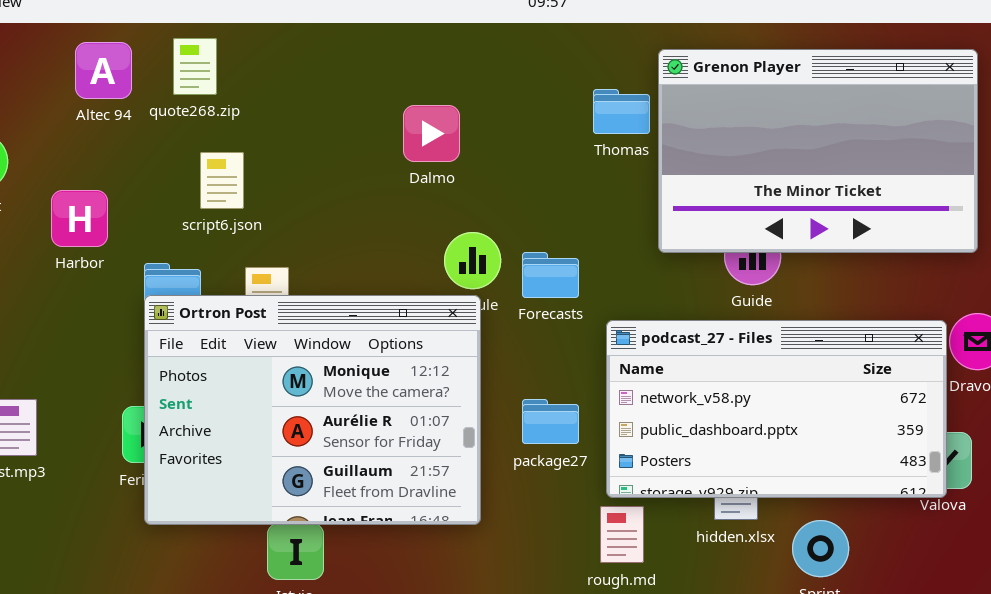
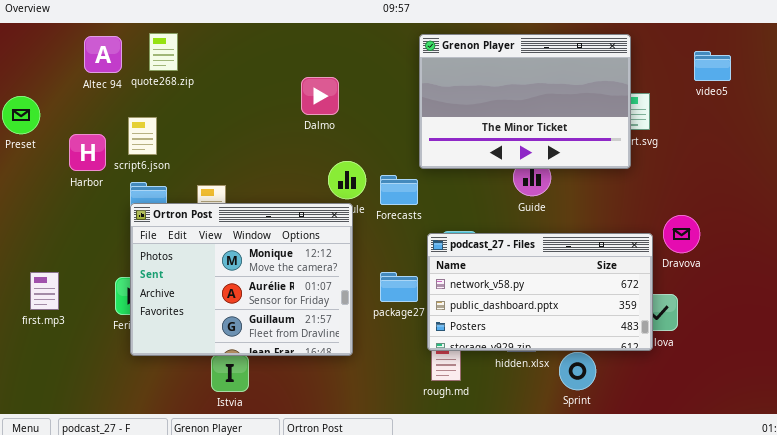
Grenon Player: [658,49,978,253] -> [419,34,631,169], moved
script6.json: [200,152,244,209] -> [128,117,157,155], moved
podcast_27 - Files: [606,320,947,498] -> [427,233,653,351], moved

